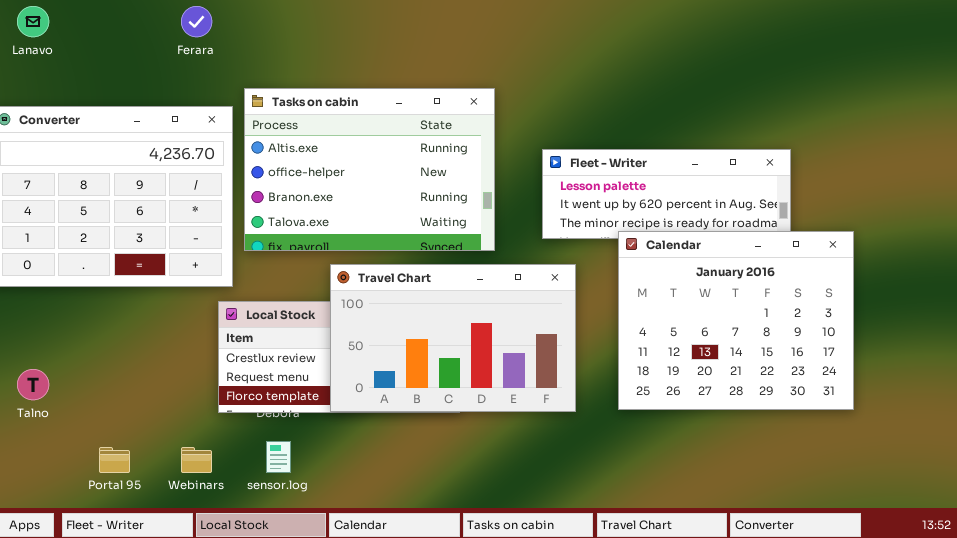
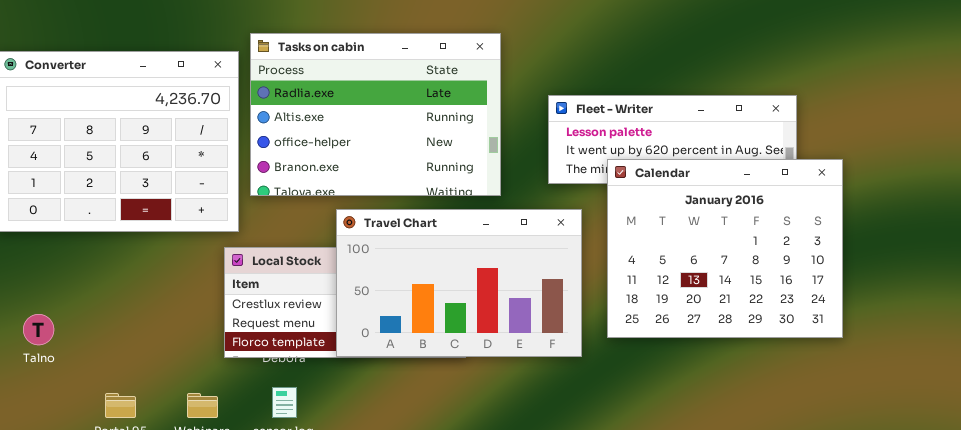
Tasks on cabin: [244,88,495,251] -> [250,33,501,196], scrolled up 1 row
Calendar: [618,231,854,410] -> [607,159,843,338], moved

